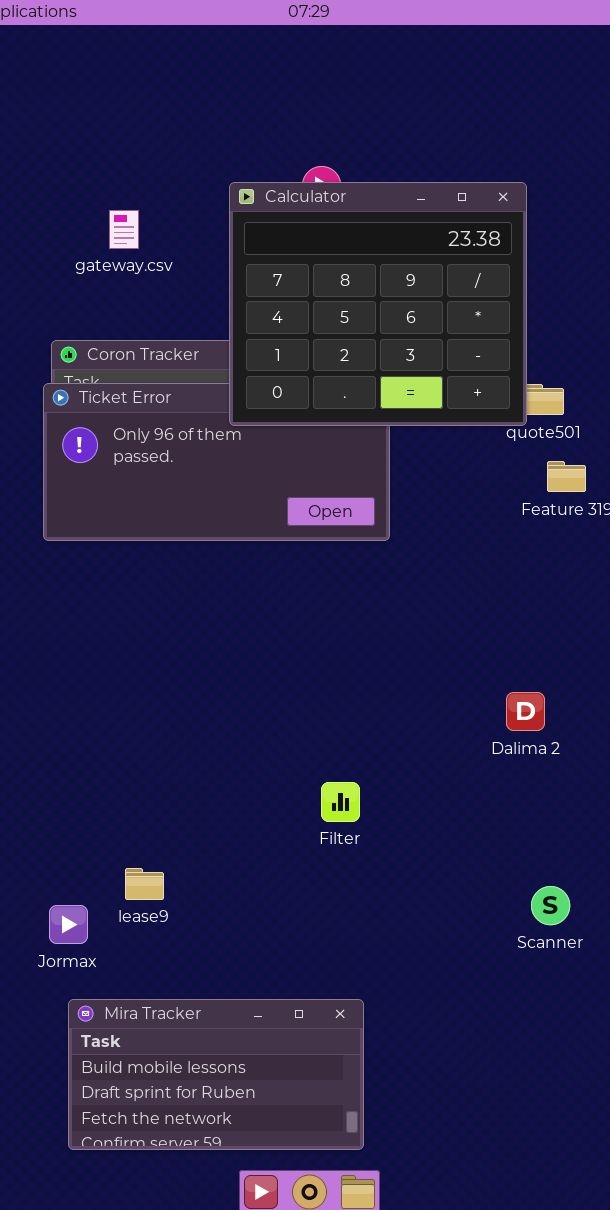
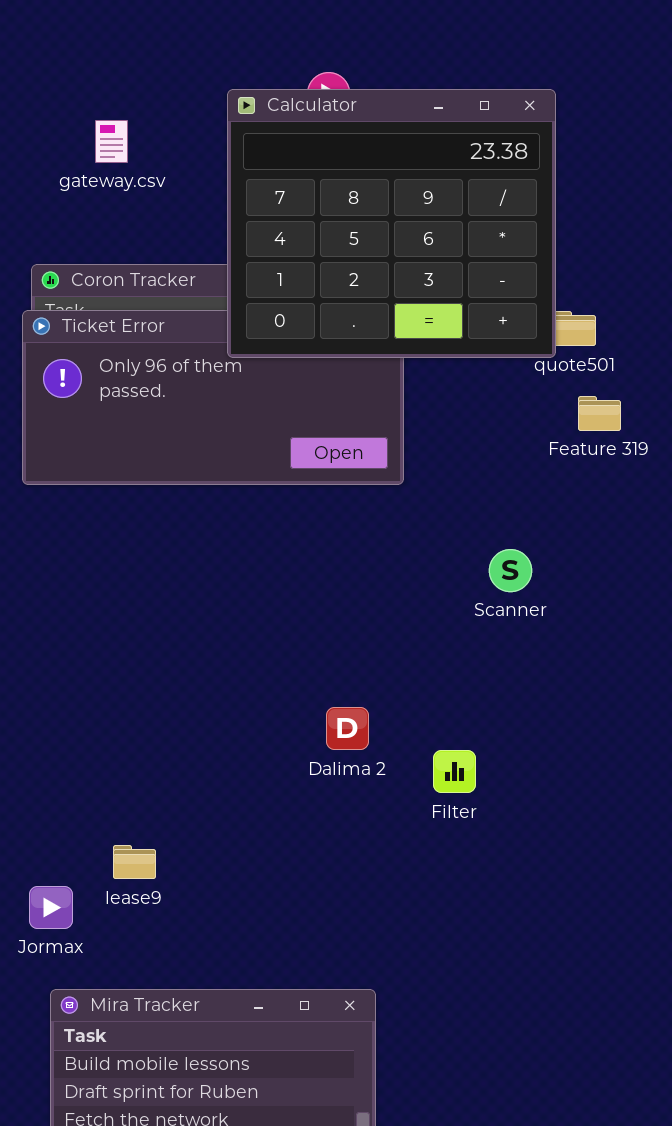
Dalima 2: [506,692,545,731] -> [326,707,369,750], moved
Filter: [321,782,360,822] -> [433,750,476,793], moved
Scanner: [531,886,570,925] -> [489,549,532,592], moved

